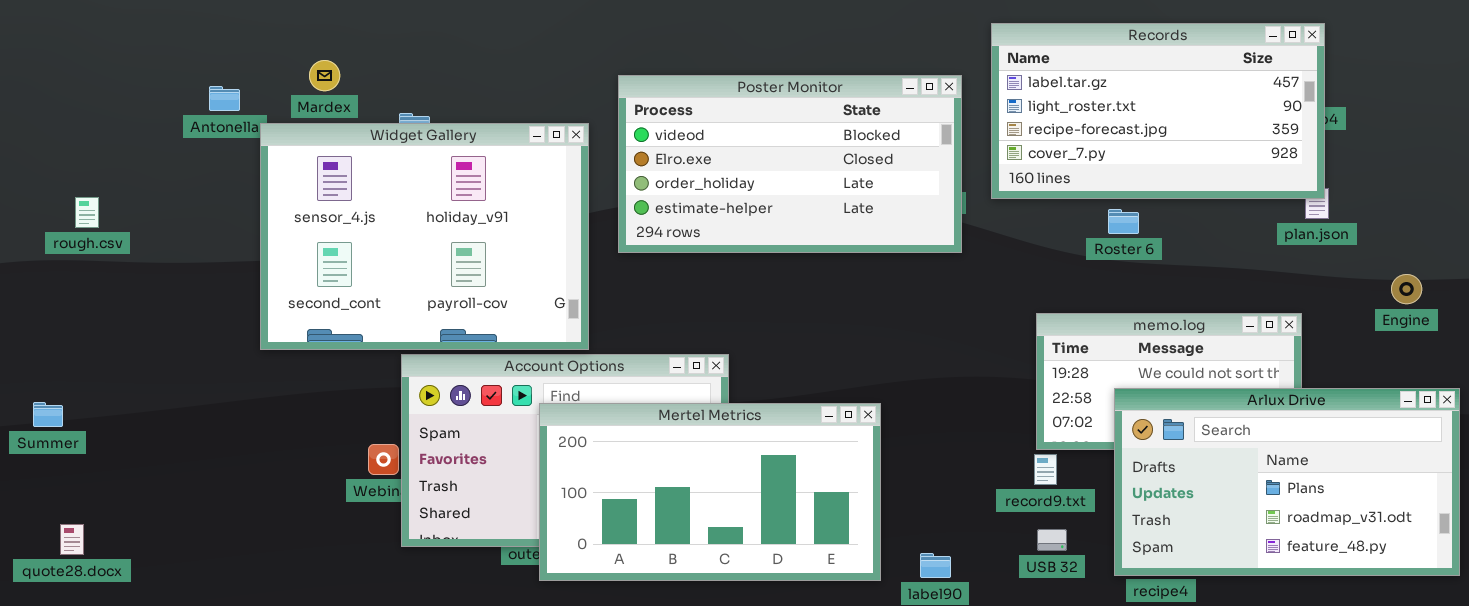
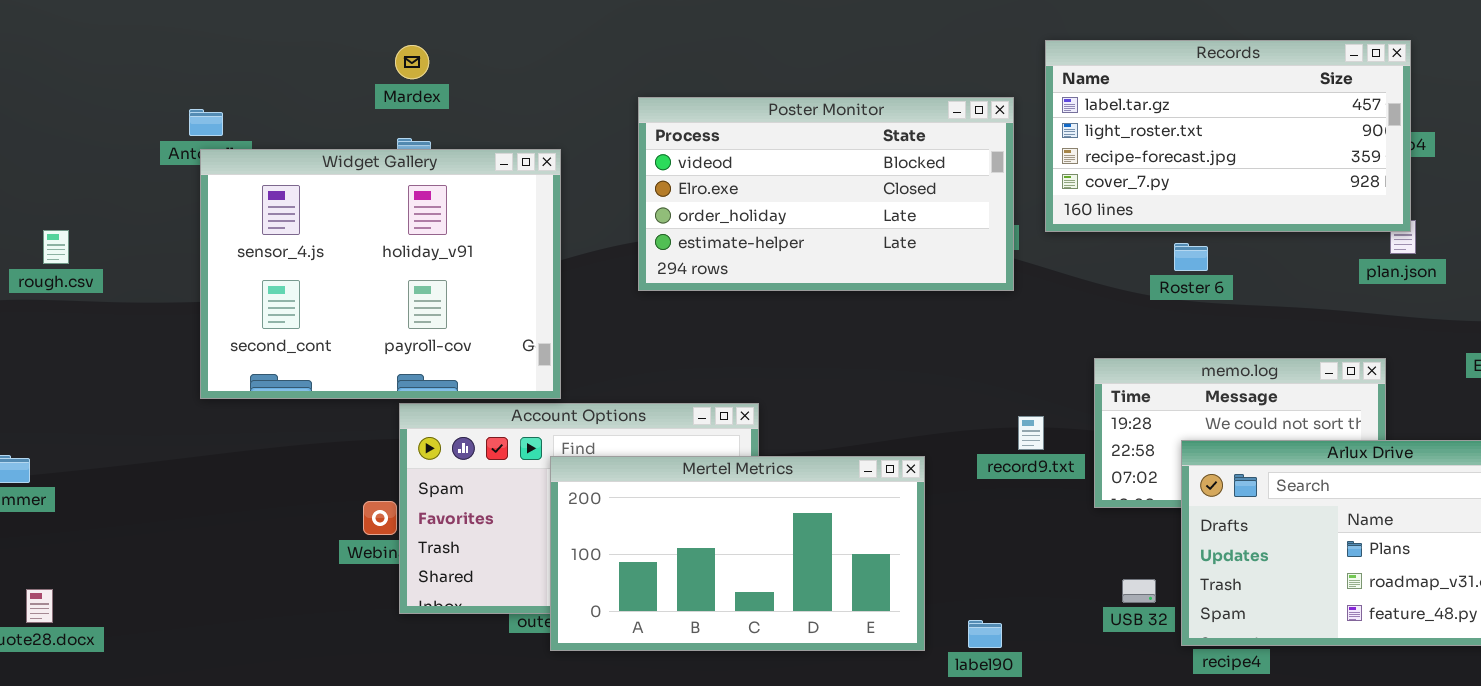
Mardex: [309,60,340,91] -> [395,45,429,79], moved
Widget Gallery: [260,123,589,350] -> [200,149,561,399], moved
record9.txt: [1034,454,1057,485] -> [1018,416,1044,450], moved
USB 32: [1037,529,1067,551] -> [1122,579,1156,603], moved

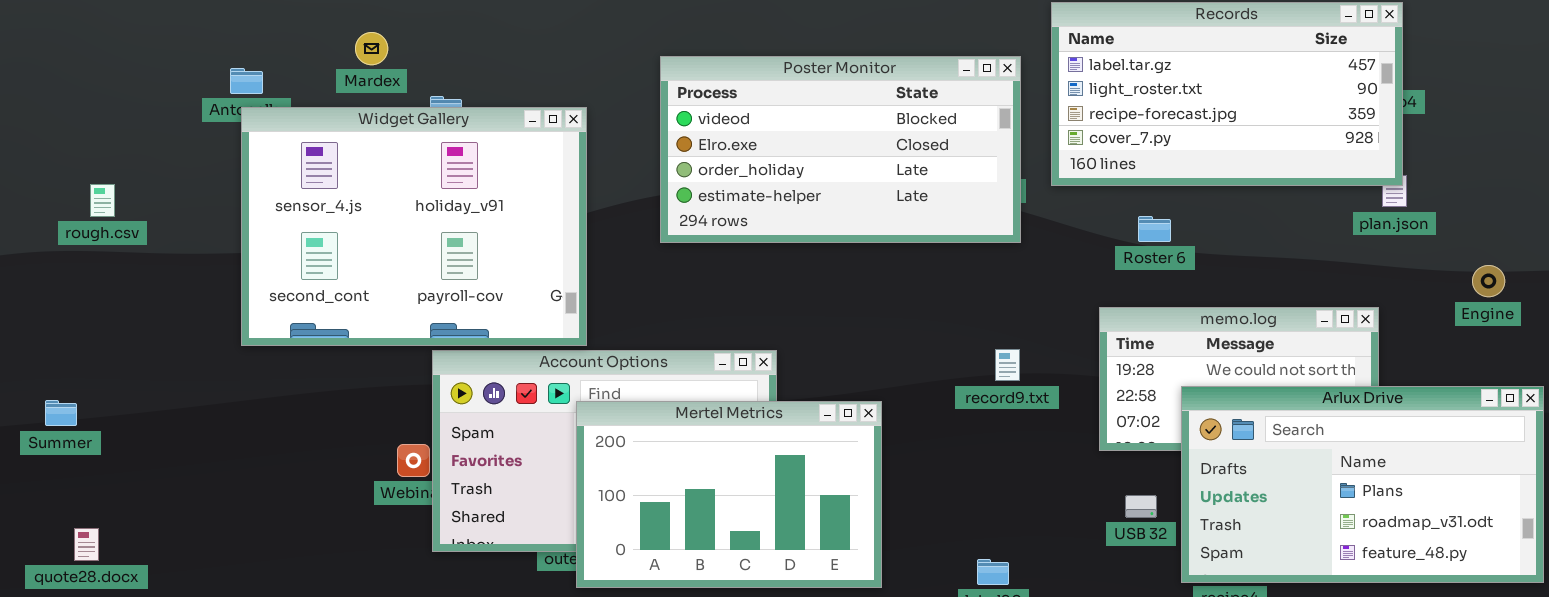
Mardex: [395,45,429,79] -> [355,32,388,65], moved
Roster 6: [1174,243,1208,271] -> [1138,216,1171,242], moved
record9.txt: [1018,416,1044,450] -> [995,349,1020,381], moved
Mertel Metrics: [550,456,925,651] -> [576,401,882,588], resized
USB 32: [1122,579,1156,603] -> [1125,495,1157,518], moved

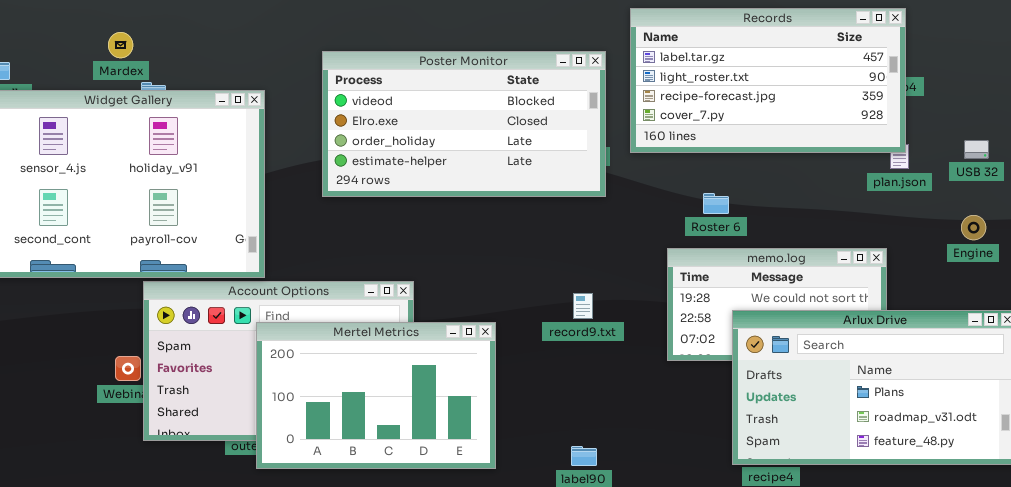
Mardex: [355,32,388,65] -> [108,32,133,58], moved
Roster 6: [1138,216,1171,242] -> [703,193,729,214], moved
record9.txt: [995,349,1020,381] -> [573,293,593,319], moved
USB 32: [1125,495,1157,518] -> [964,140,989,159], moved

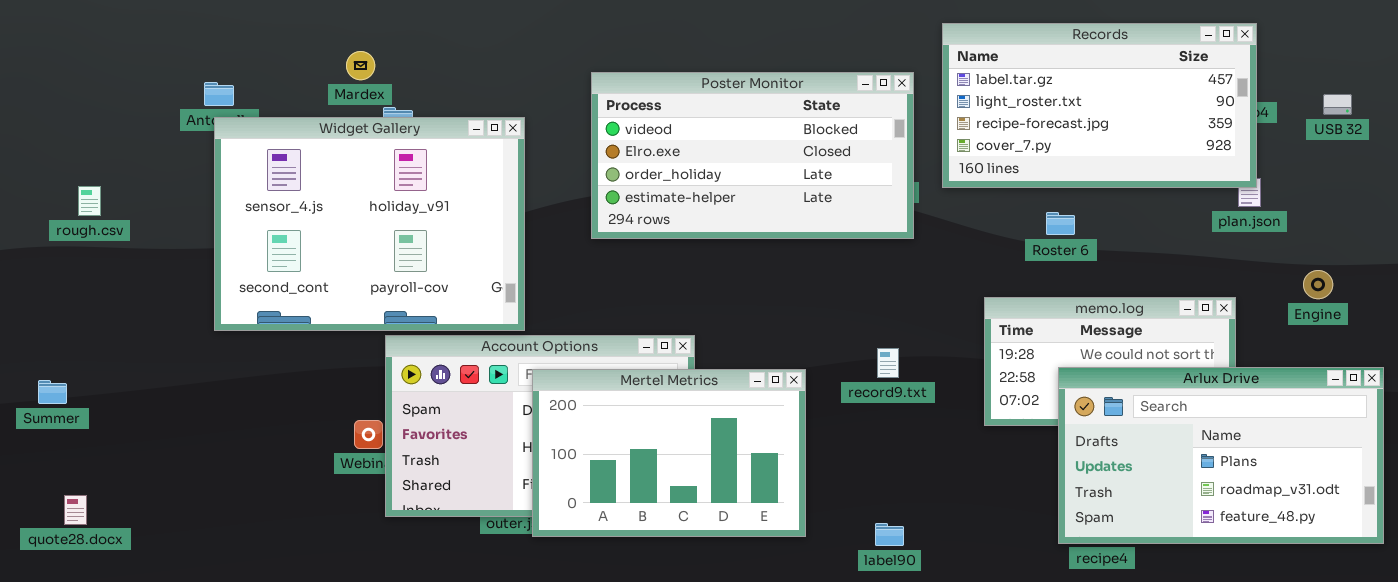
USB 32: [964,140,989,159] -> [1323,94,1352,115], moved
Roster 6: [703,193,729,214] -> [1046,212,1075,235], moved
Engine: [961,215,986,240] -> [1303,270,1333,299], moved
Mertel Metrics: [256,322,496,469] -> [532,369,806,537], moved

